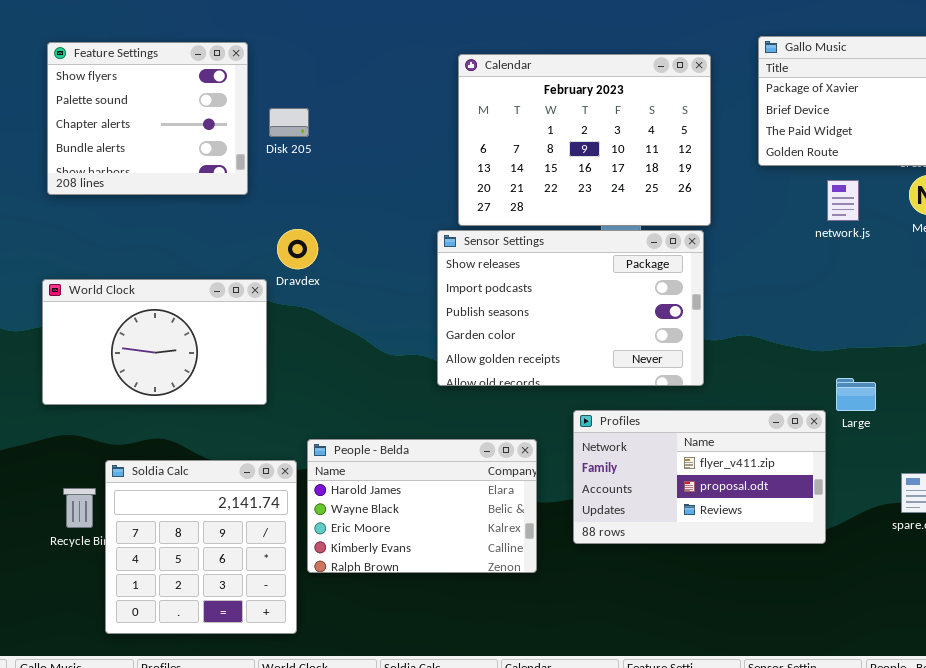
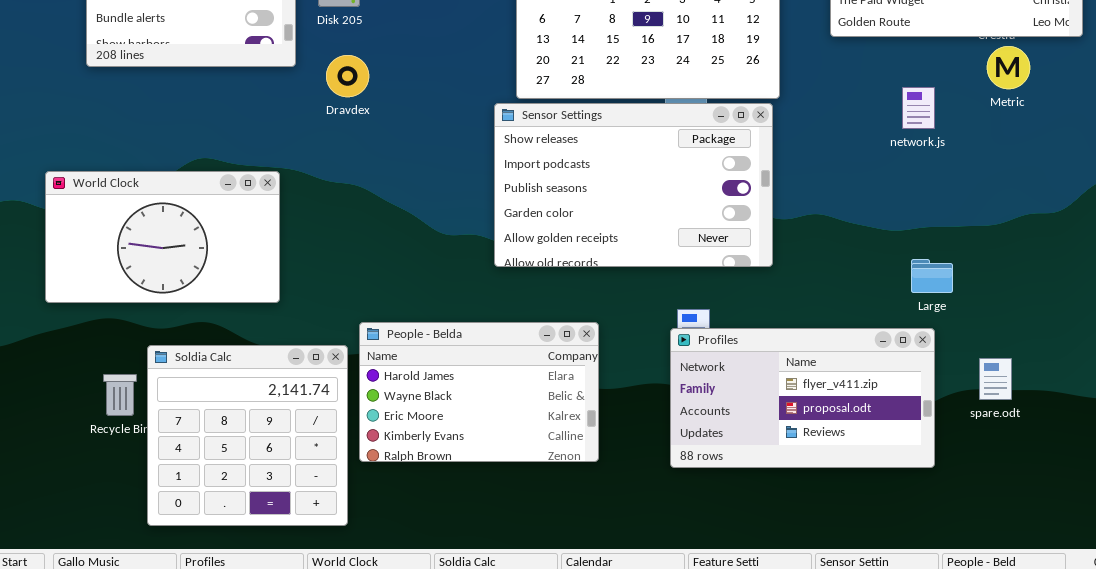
network.js: [827,180,859,221] -> [902,87,935,129], moved
Dravdex: [277,229,318,269] -> [326,55,369,97], moved
World Clock: [42,279,267,405] -> [45,171,280,303], moved
Profiles: [573,410,826,544] -> [670,328,935,468], moved

